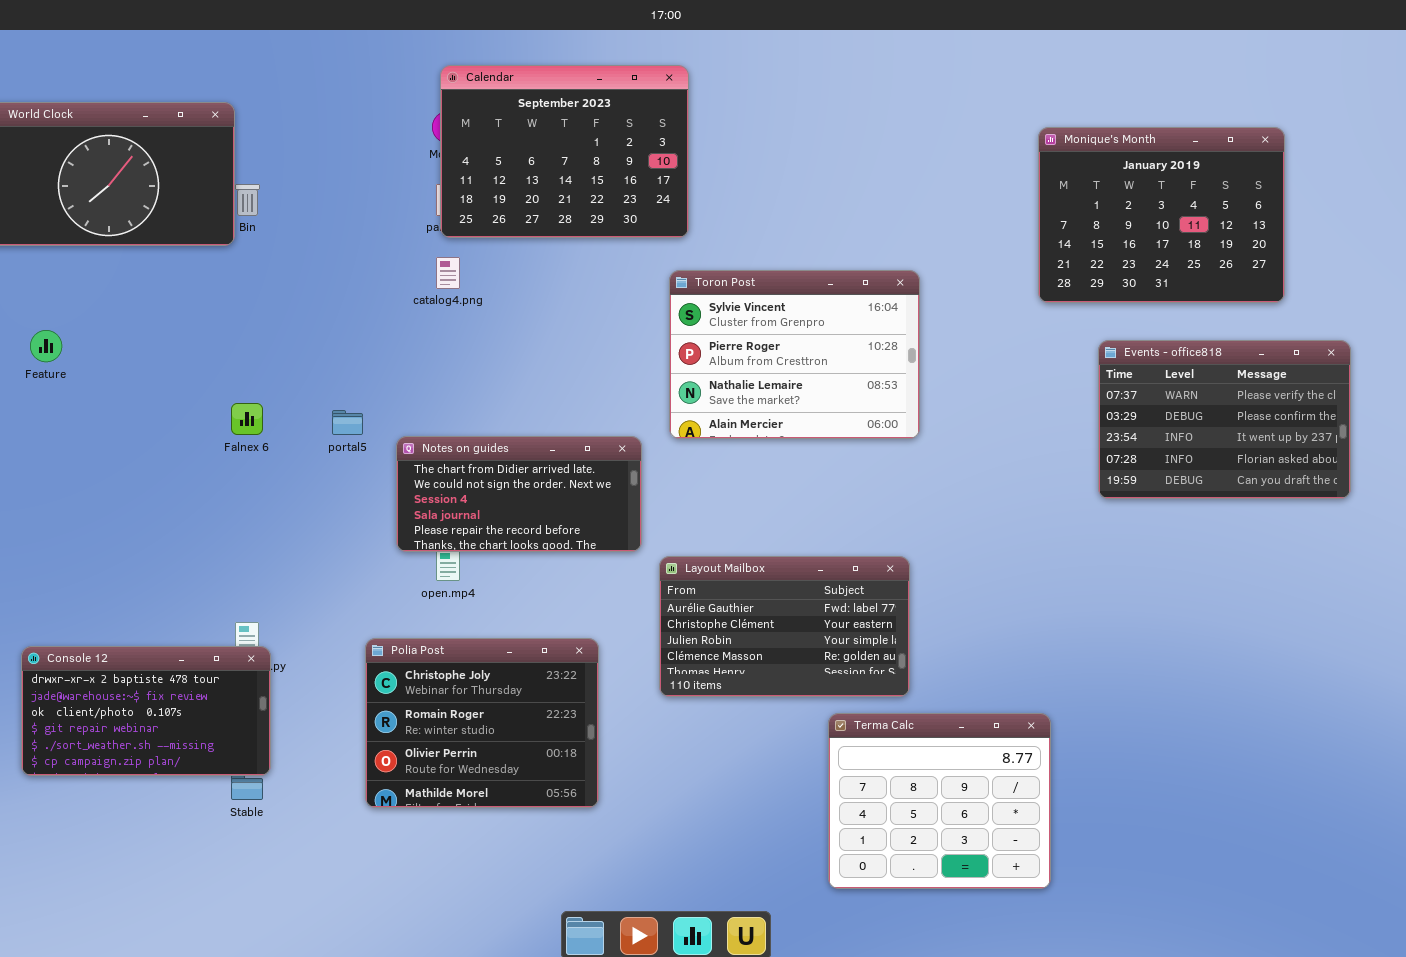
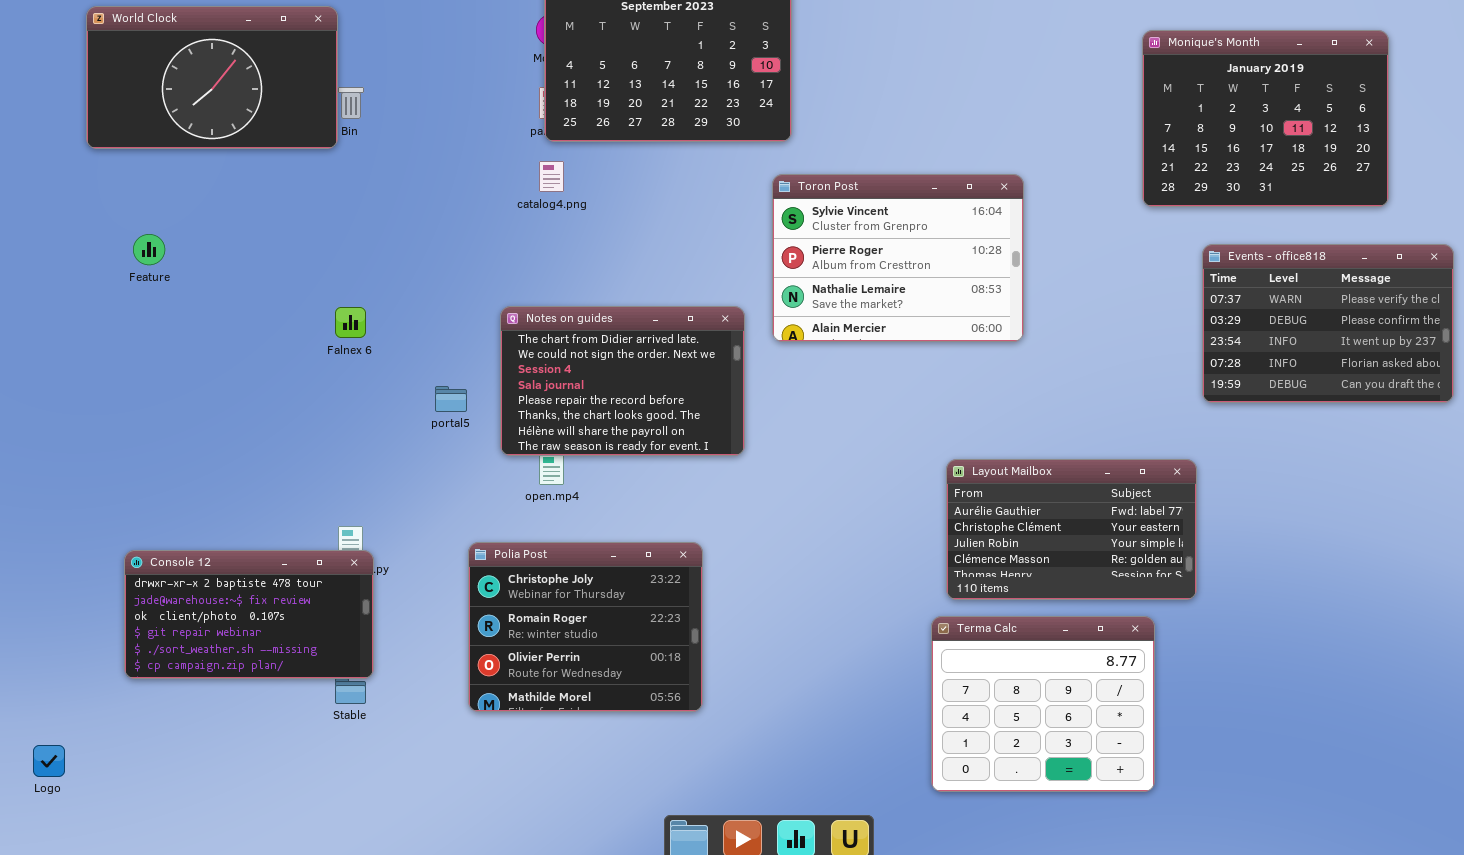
portal5: [332,410,363,435] -> [435,386,467,412], moved
Notes on guides: [396,436,642,552] -> [500,306,745,456], resized
Layout Mailbox: [659,556,910,697] -> [946,459,1197,600], moved

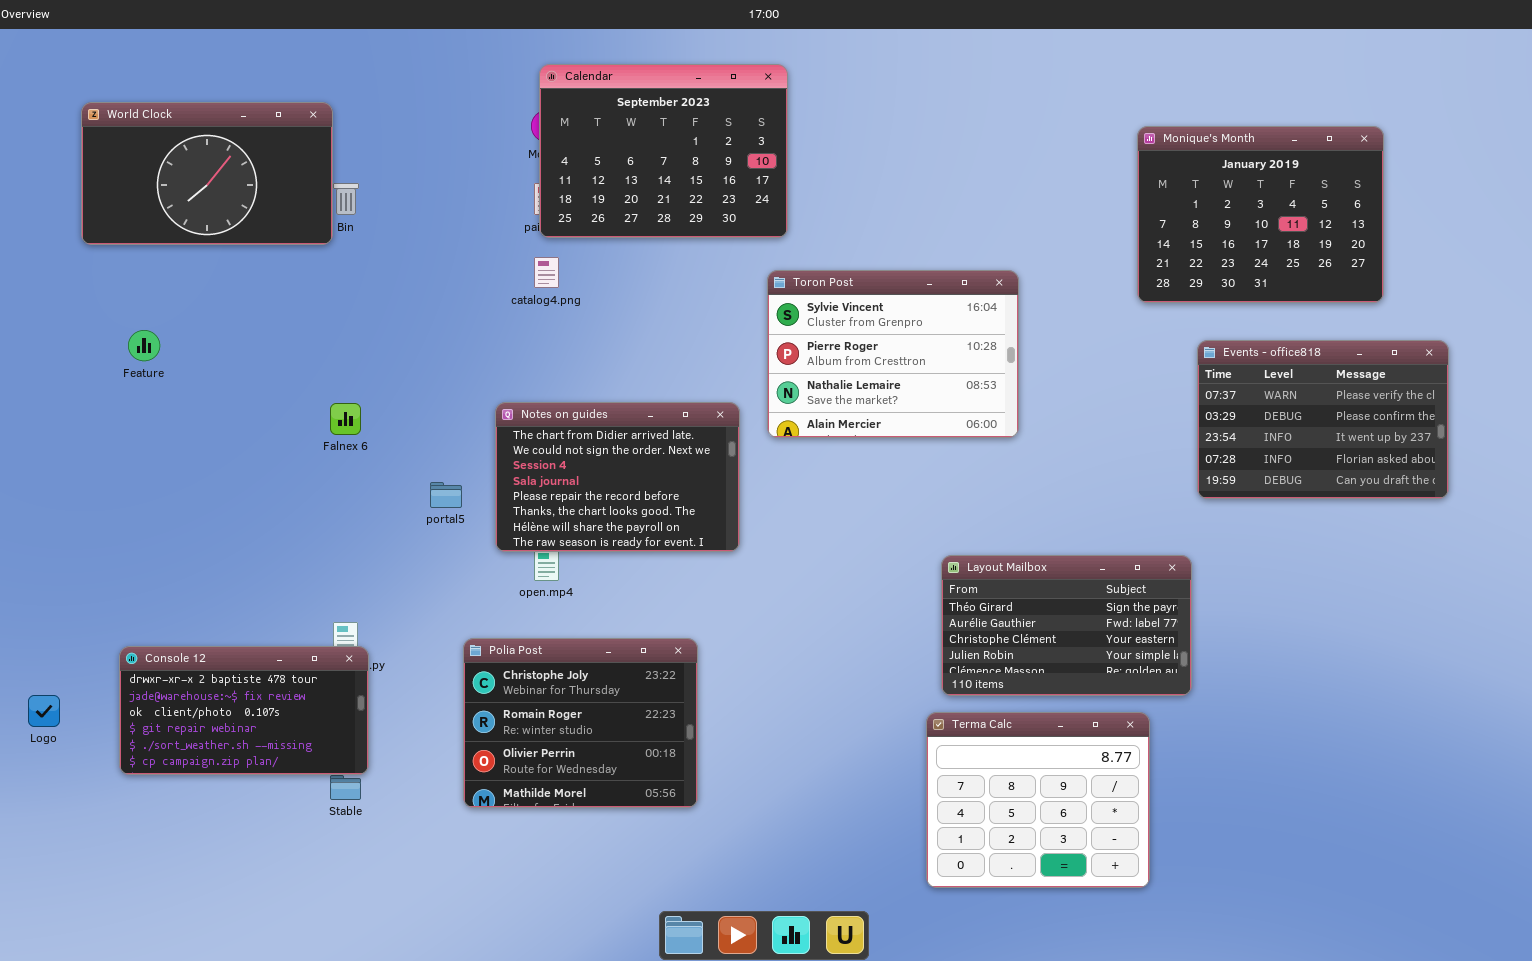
Layout Mailbox: [946,459,1197,600] -> [941,555,1192,696], scrolled up 1 row
Logo: [33,745,65,777] -> [28,695,60,727], moved

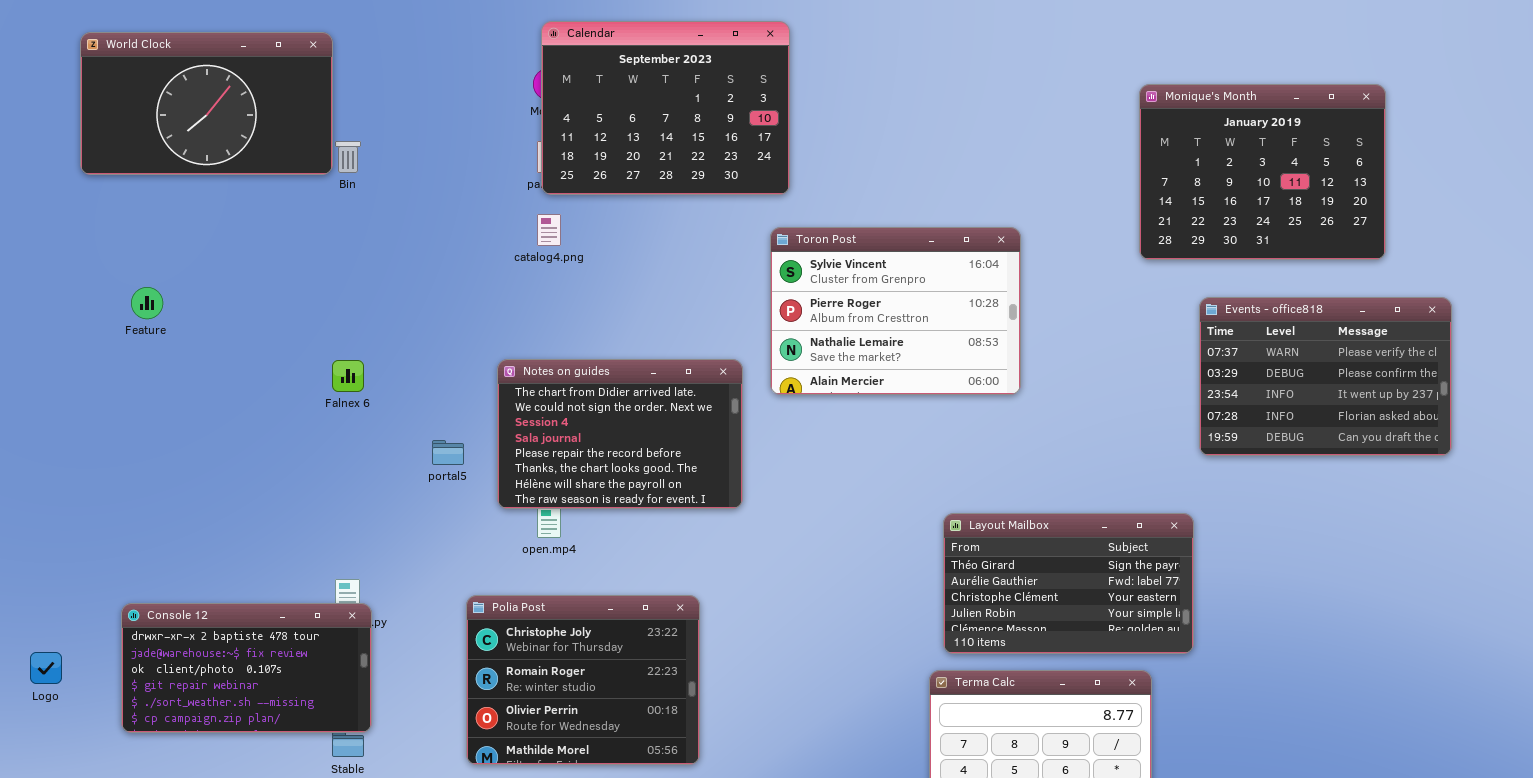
World Clock: [81,102,333,245] -> [80,32,333,175], moved

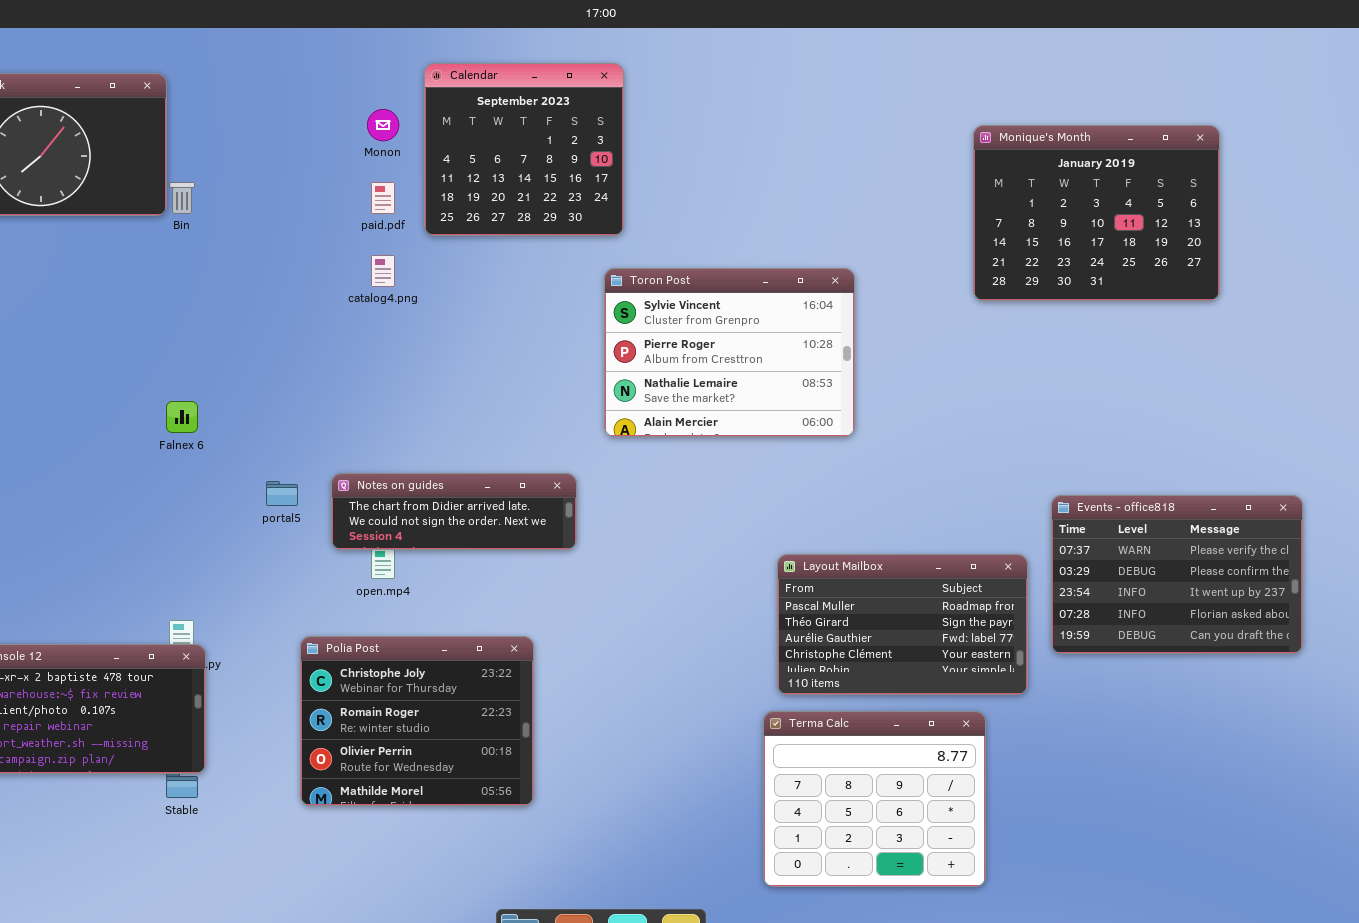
Calendar: [541,21,790,195] -> [424,63,624,236], resized
Events - office818: [1199,297,1452,456] -> [1051,495,1303,654], moved
Notes on guides: [497,359,743,509] -> [331,473,577,550], resized
Layout Mailbox: [943,513,1194,654] -> [777,554,1028,695], scrolled up 1 row

